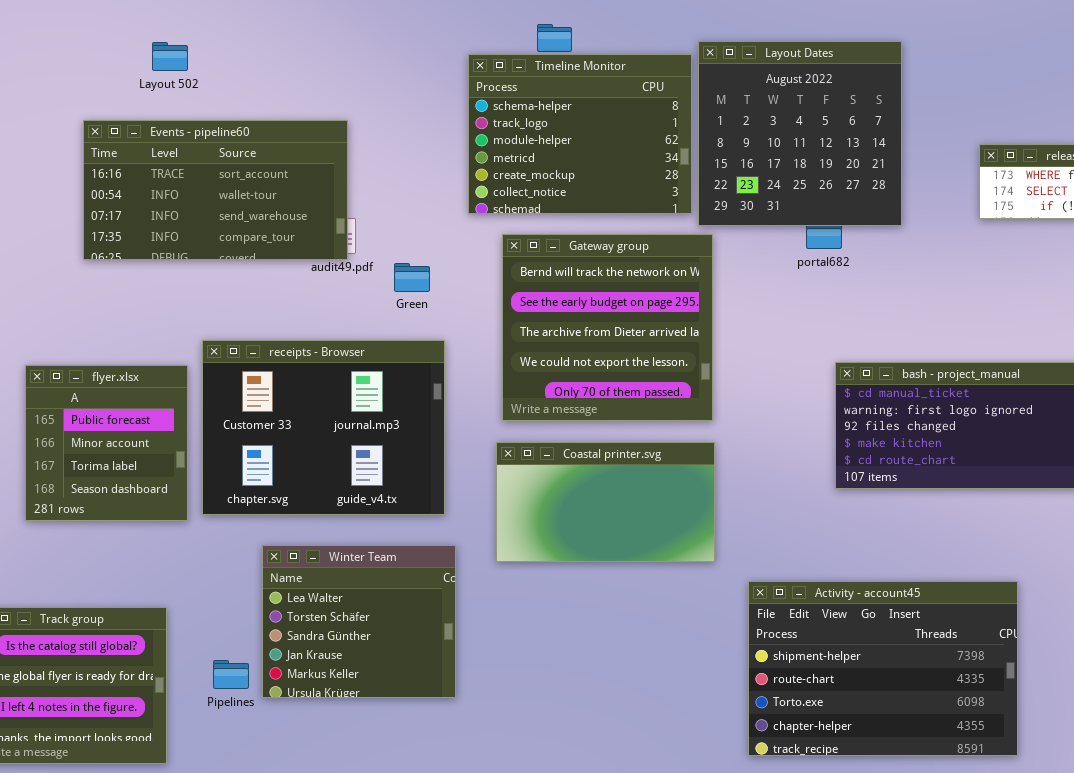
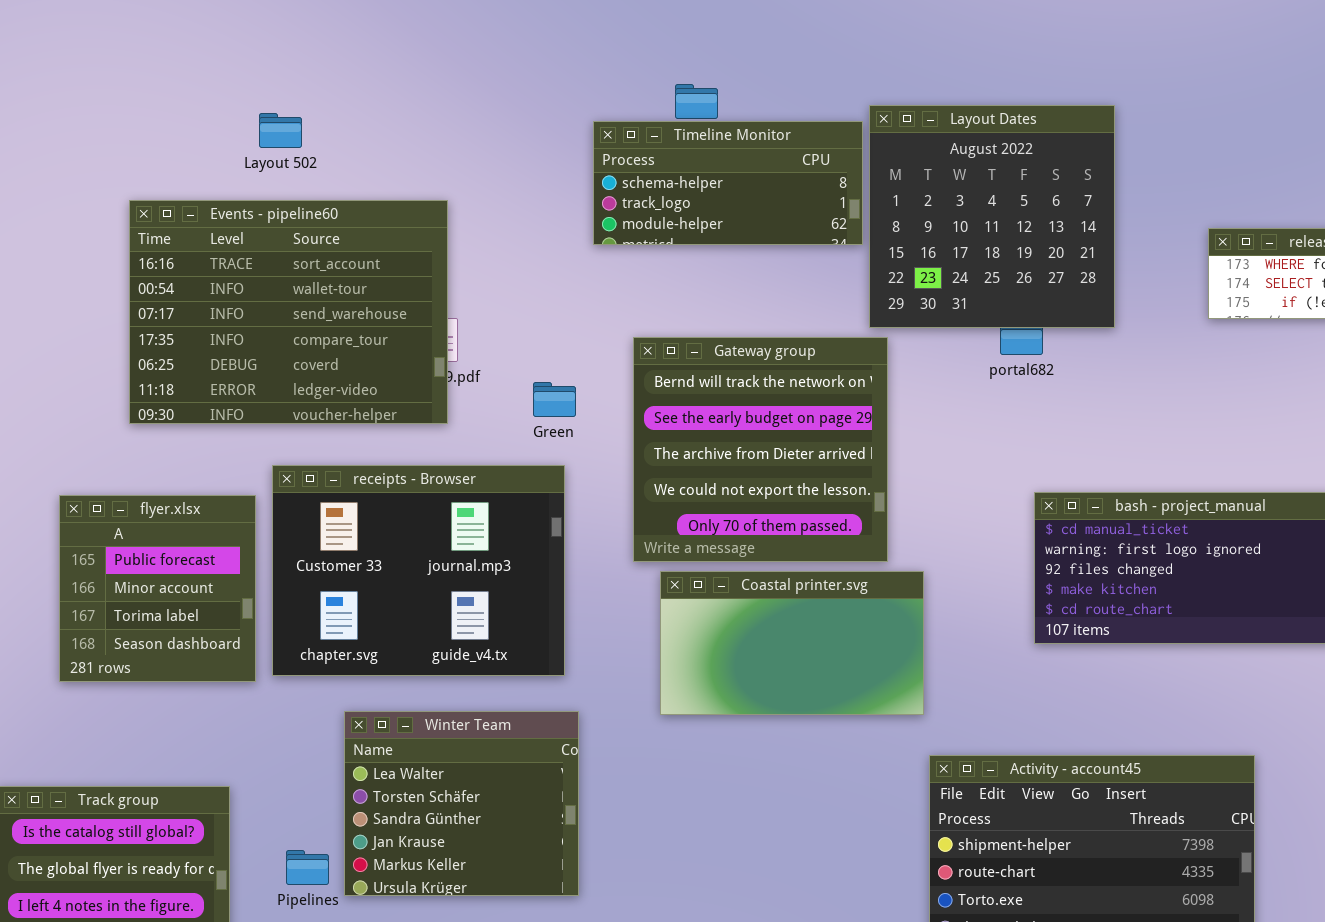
Layout 502: [152,42,188,71] -> [259,113,302,148], moved
Timeline Monitor: [468,54,692,214] -> [593,121,863,245], resized
Events - pipeline60: [83,120,348,260] -> [129,200,448,424], resized
Green: [394,263,430,292] -> [533,382,576,417], moved
Coastal printer.svg: [496,442,715,562] -> [660,571,924,715], moved

